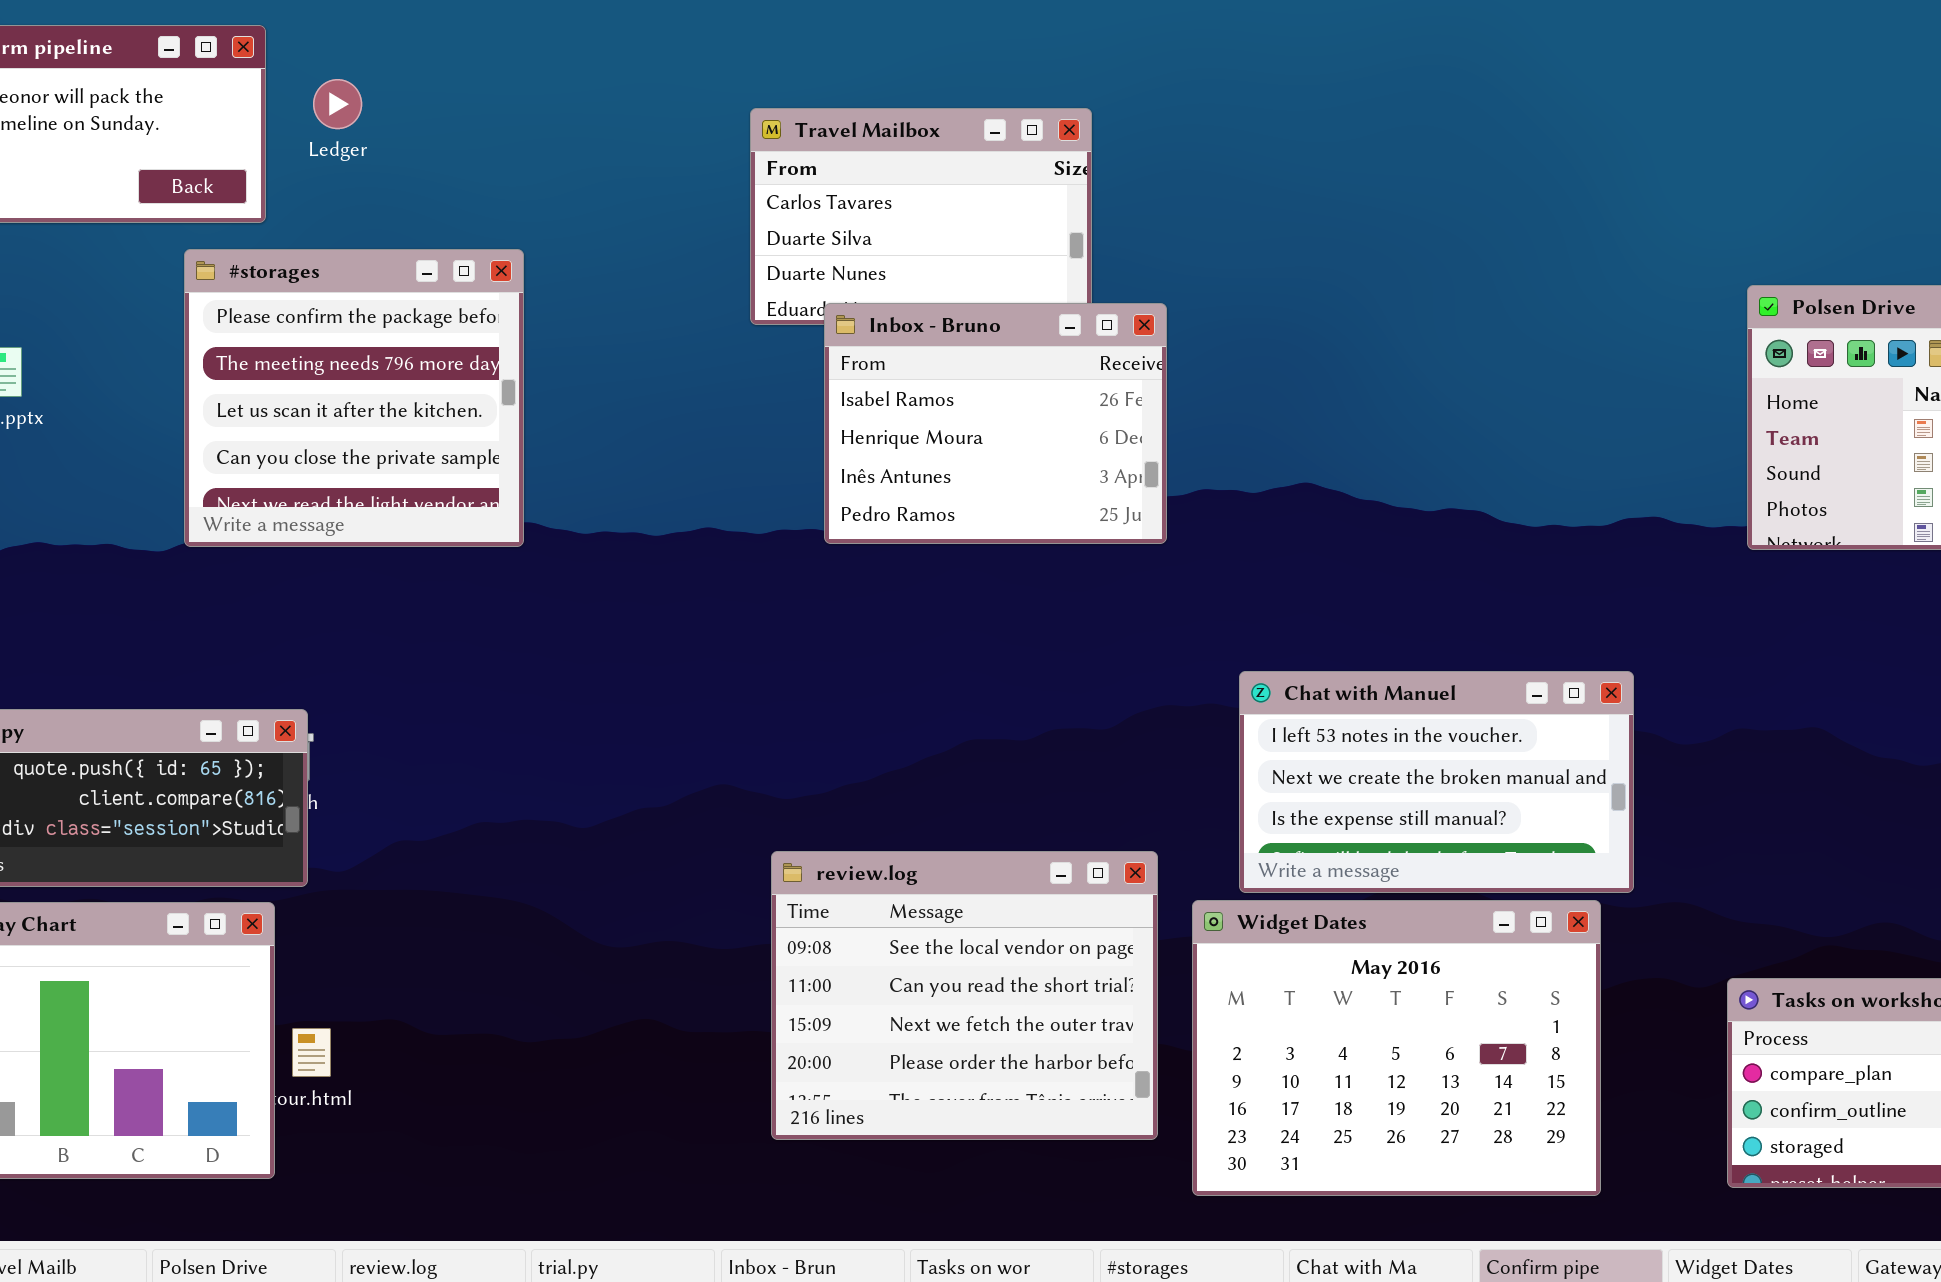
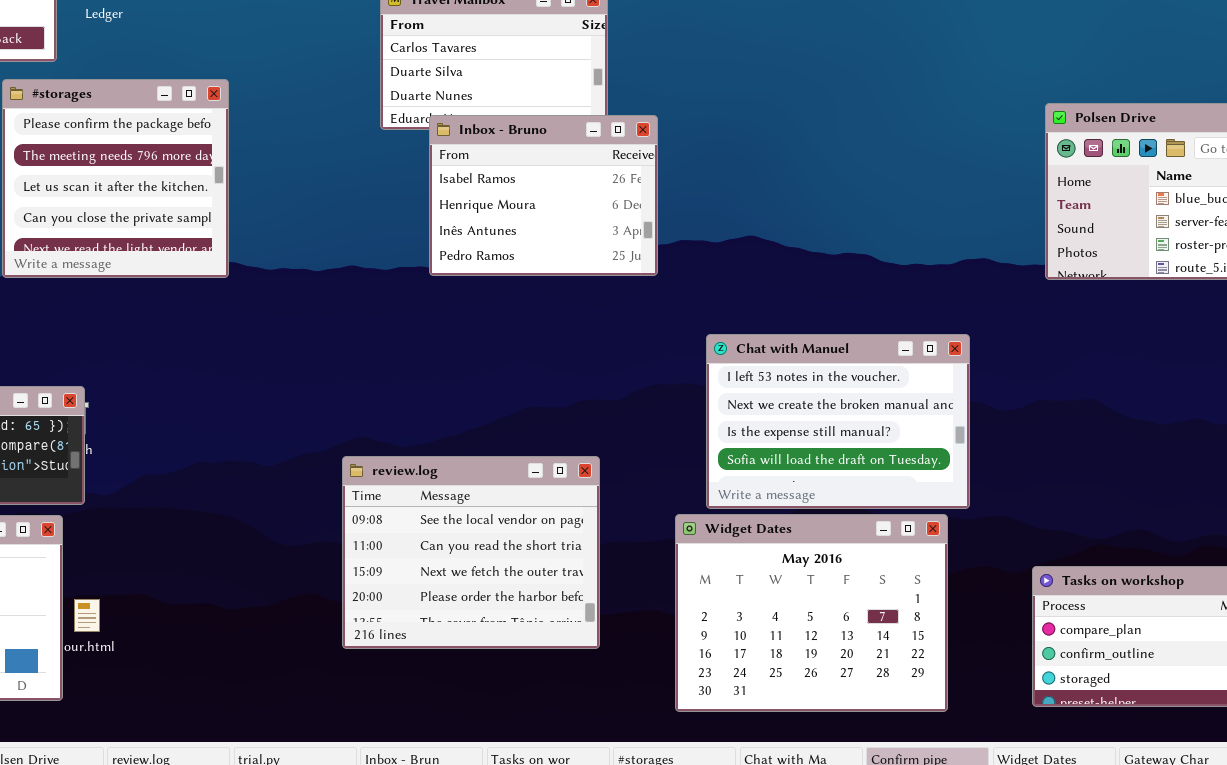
Chat with Manuel: [1239,671,1634,893] -> [706,334,970,509], resized
review.log: [771,851,1158,1140] -> [342,456,600,649], moved

